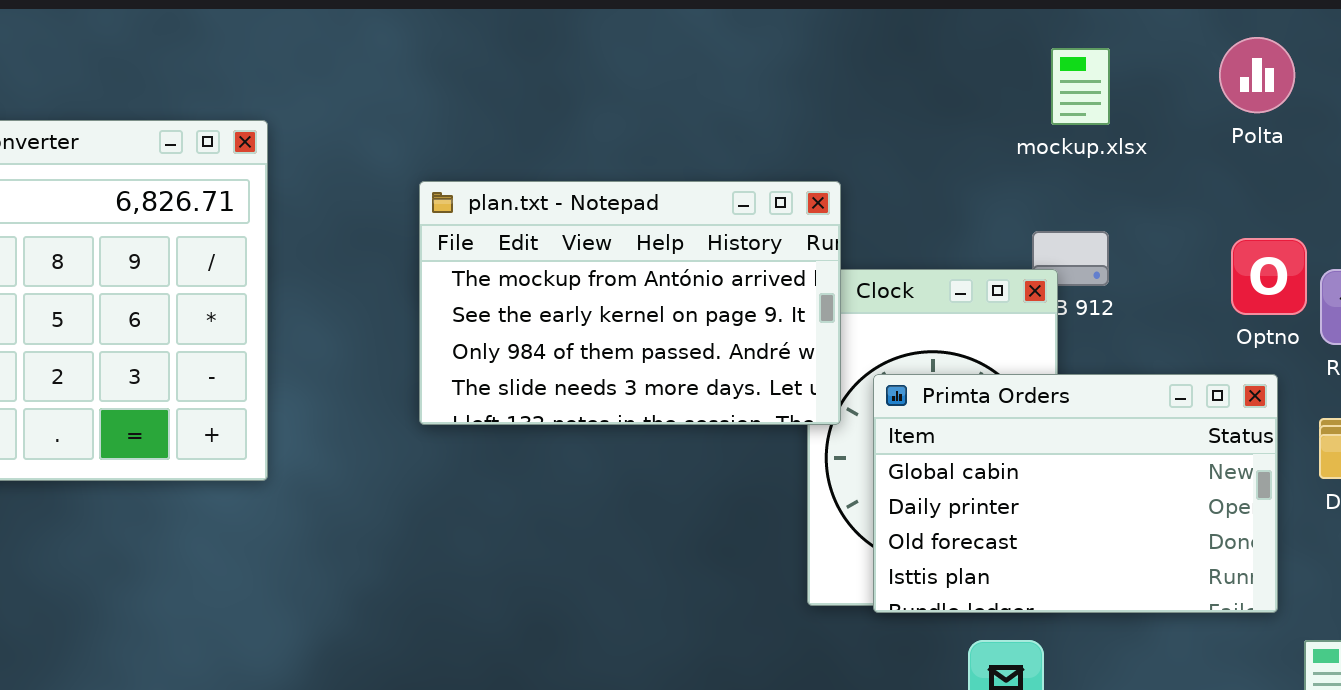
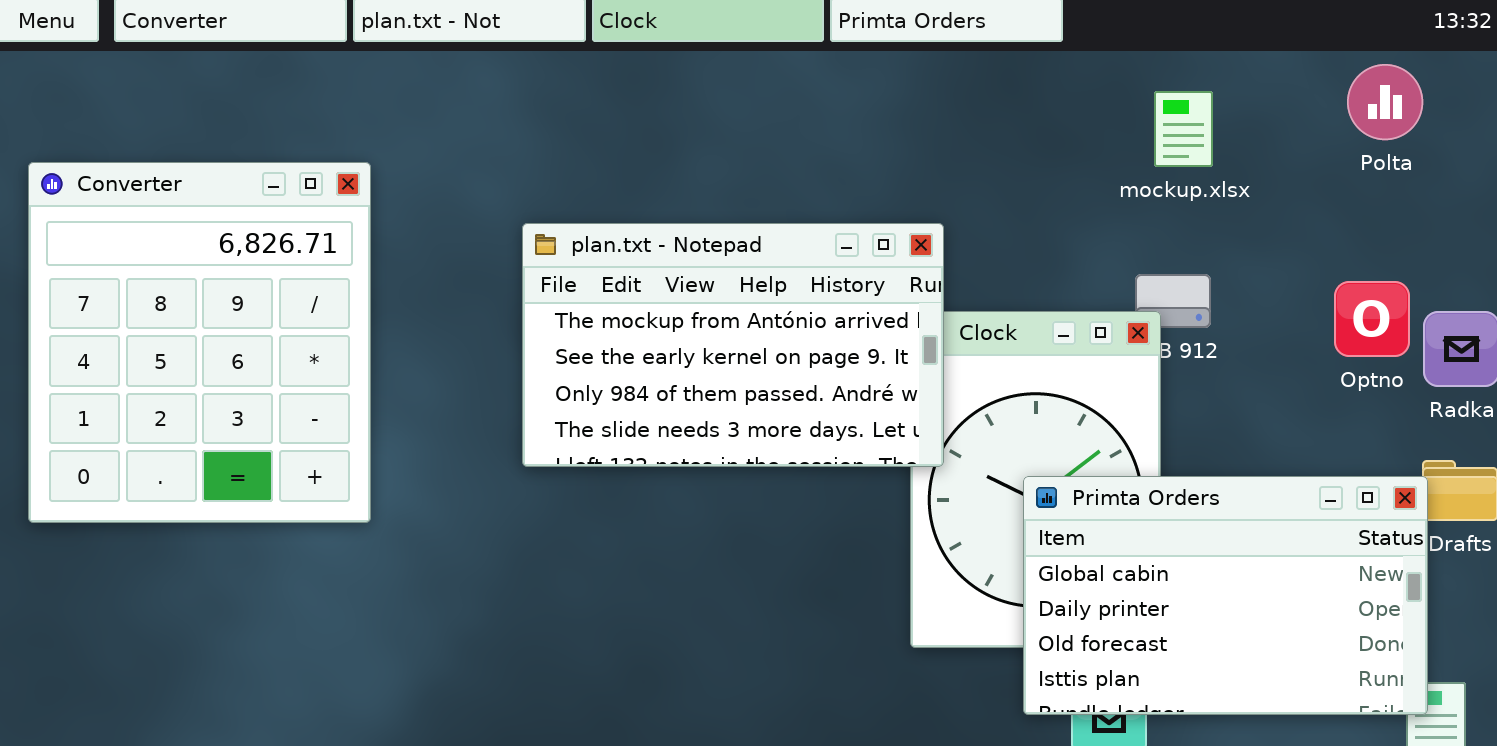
Polta: [1219,37,1295,113] -> [1347,64,1423,140], moved
Primta Orders: [873,374,1278,613] -> [1023,476,1428,715], moved

